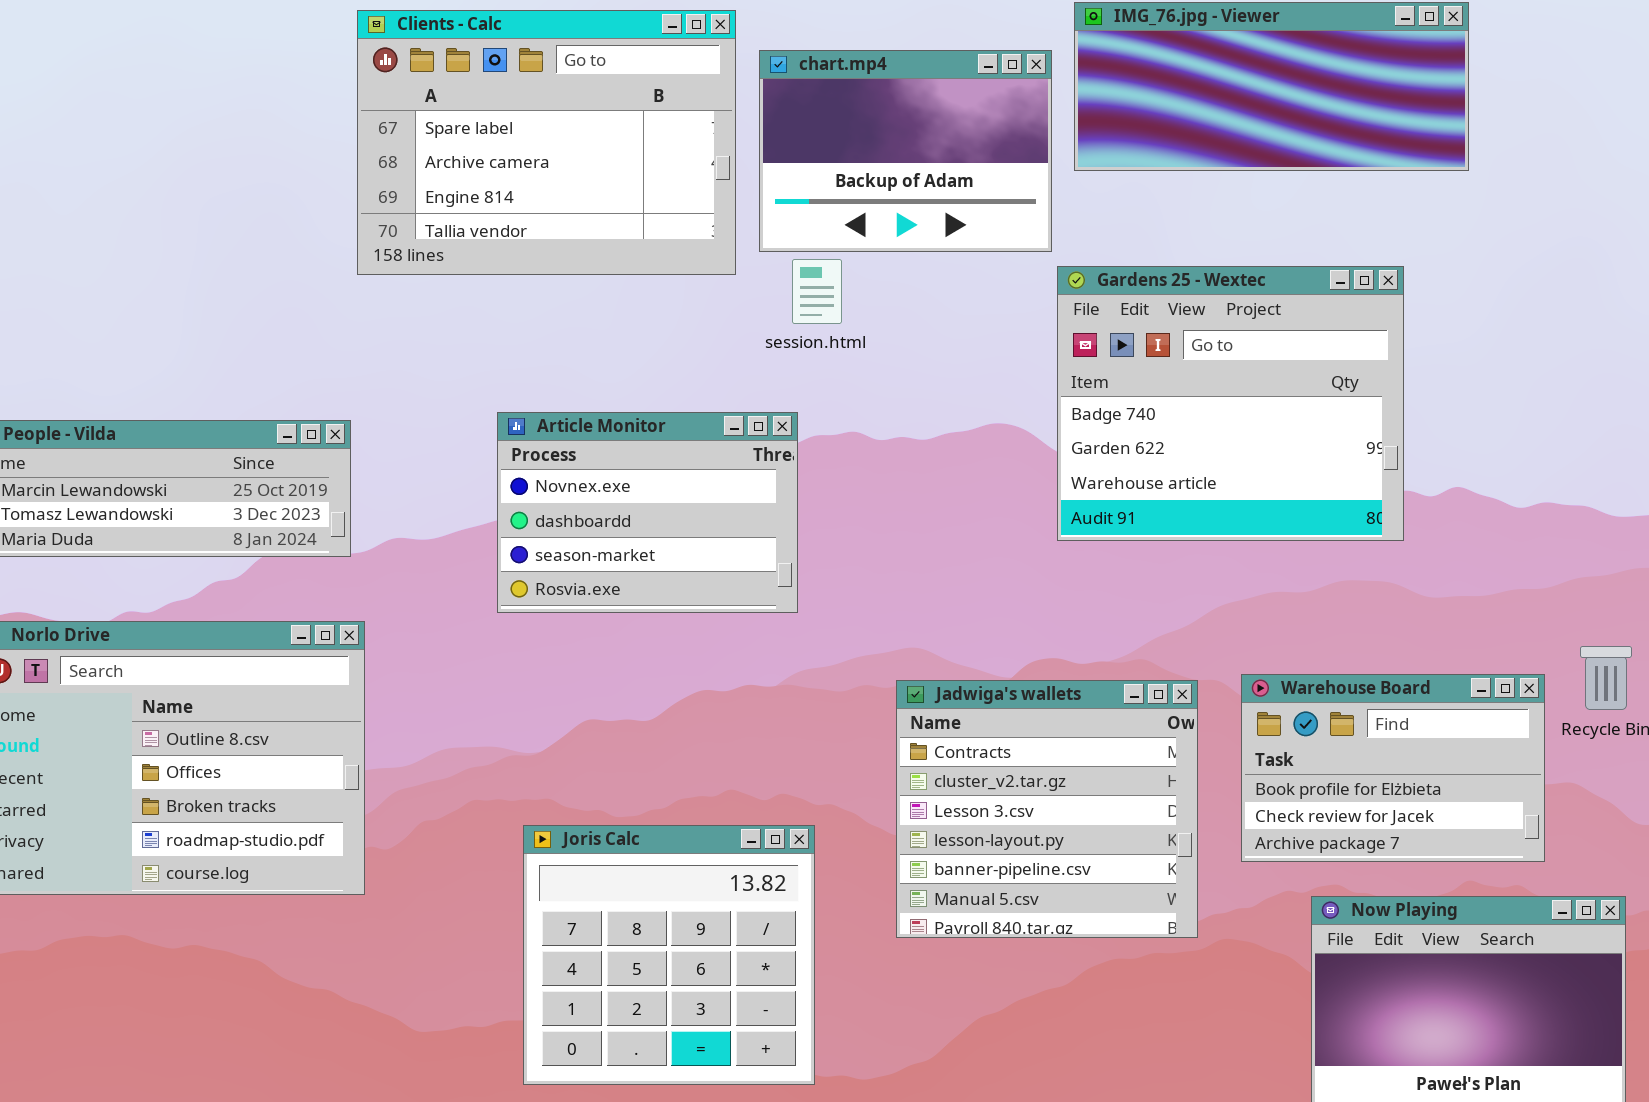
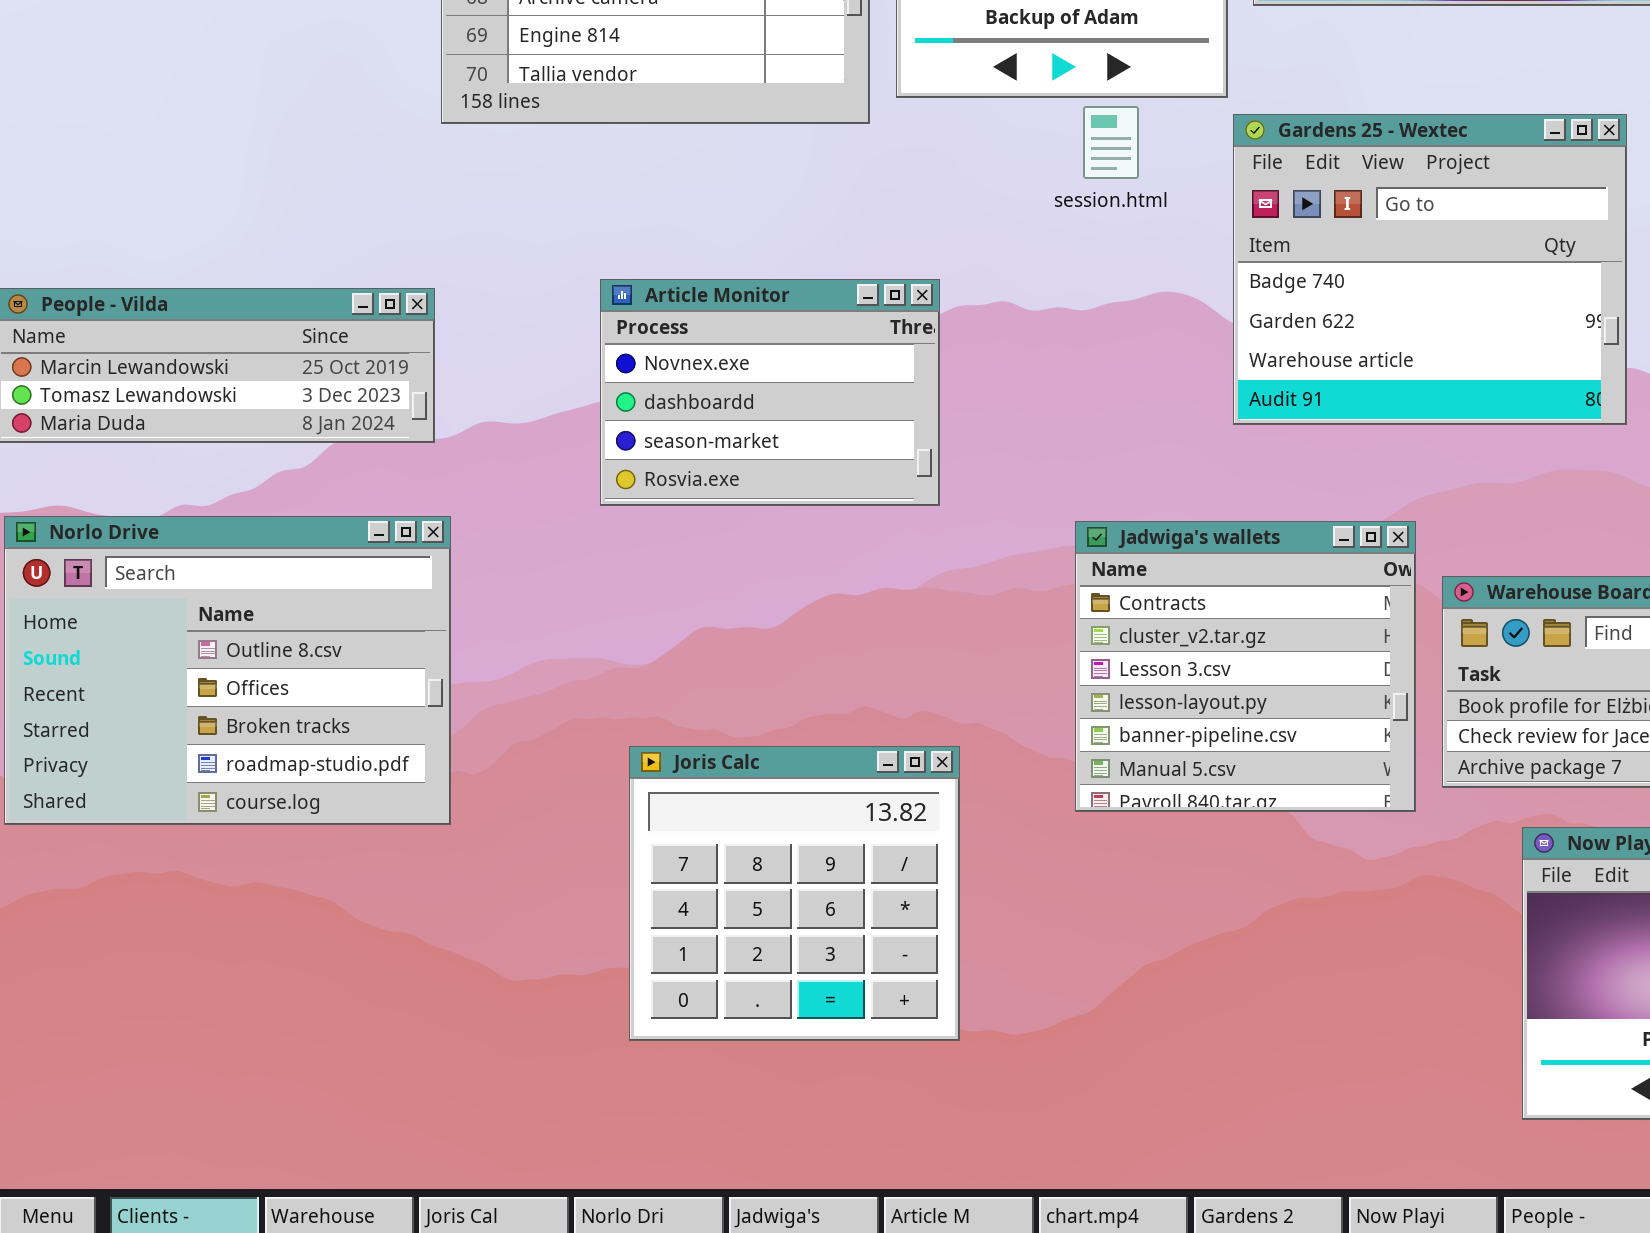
session.html: [792,259,842,324] -> [1083,106,1139,179], moved
Jadwiga's wallets: [896,680,1198,938] -> [1075,521,1416,812], moved

